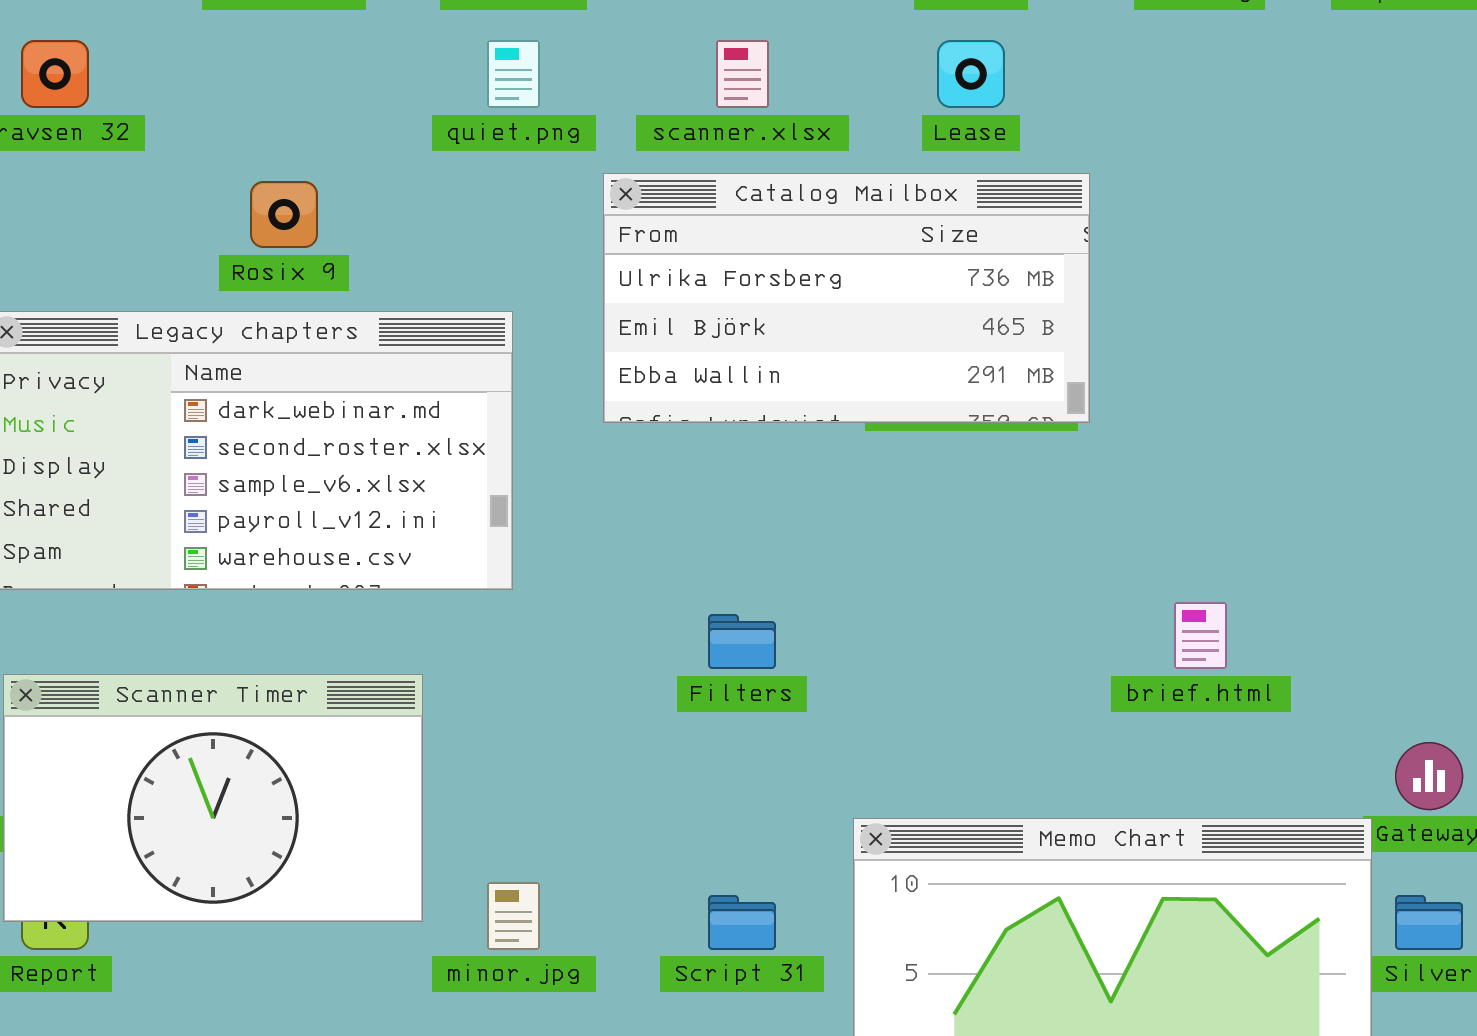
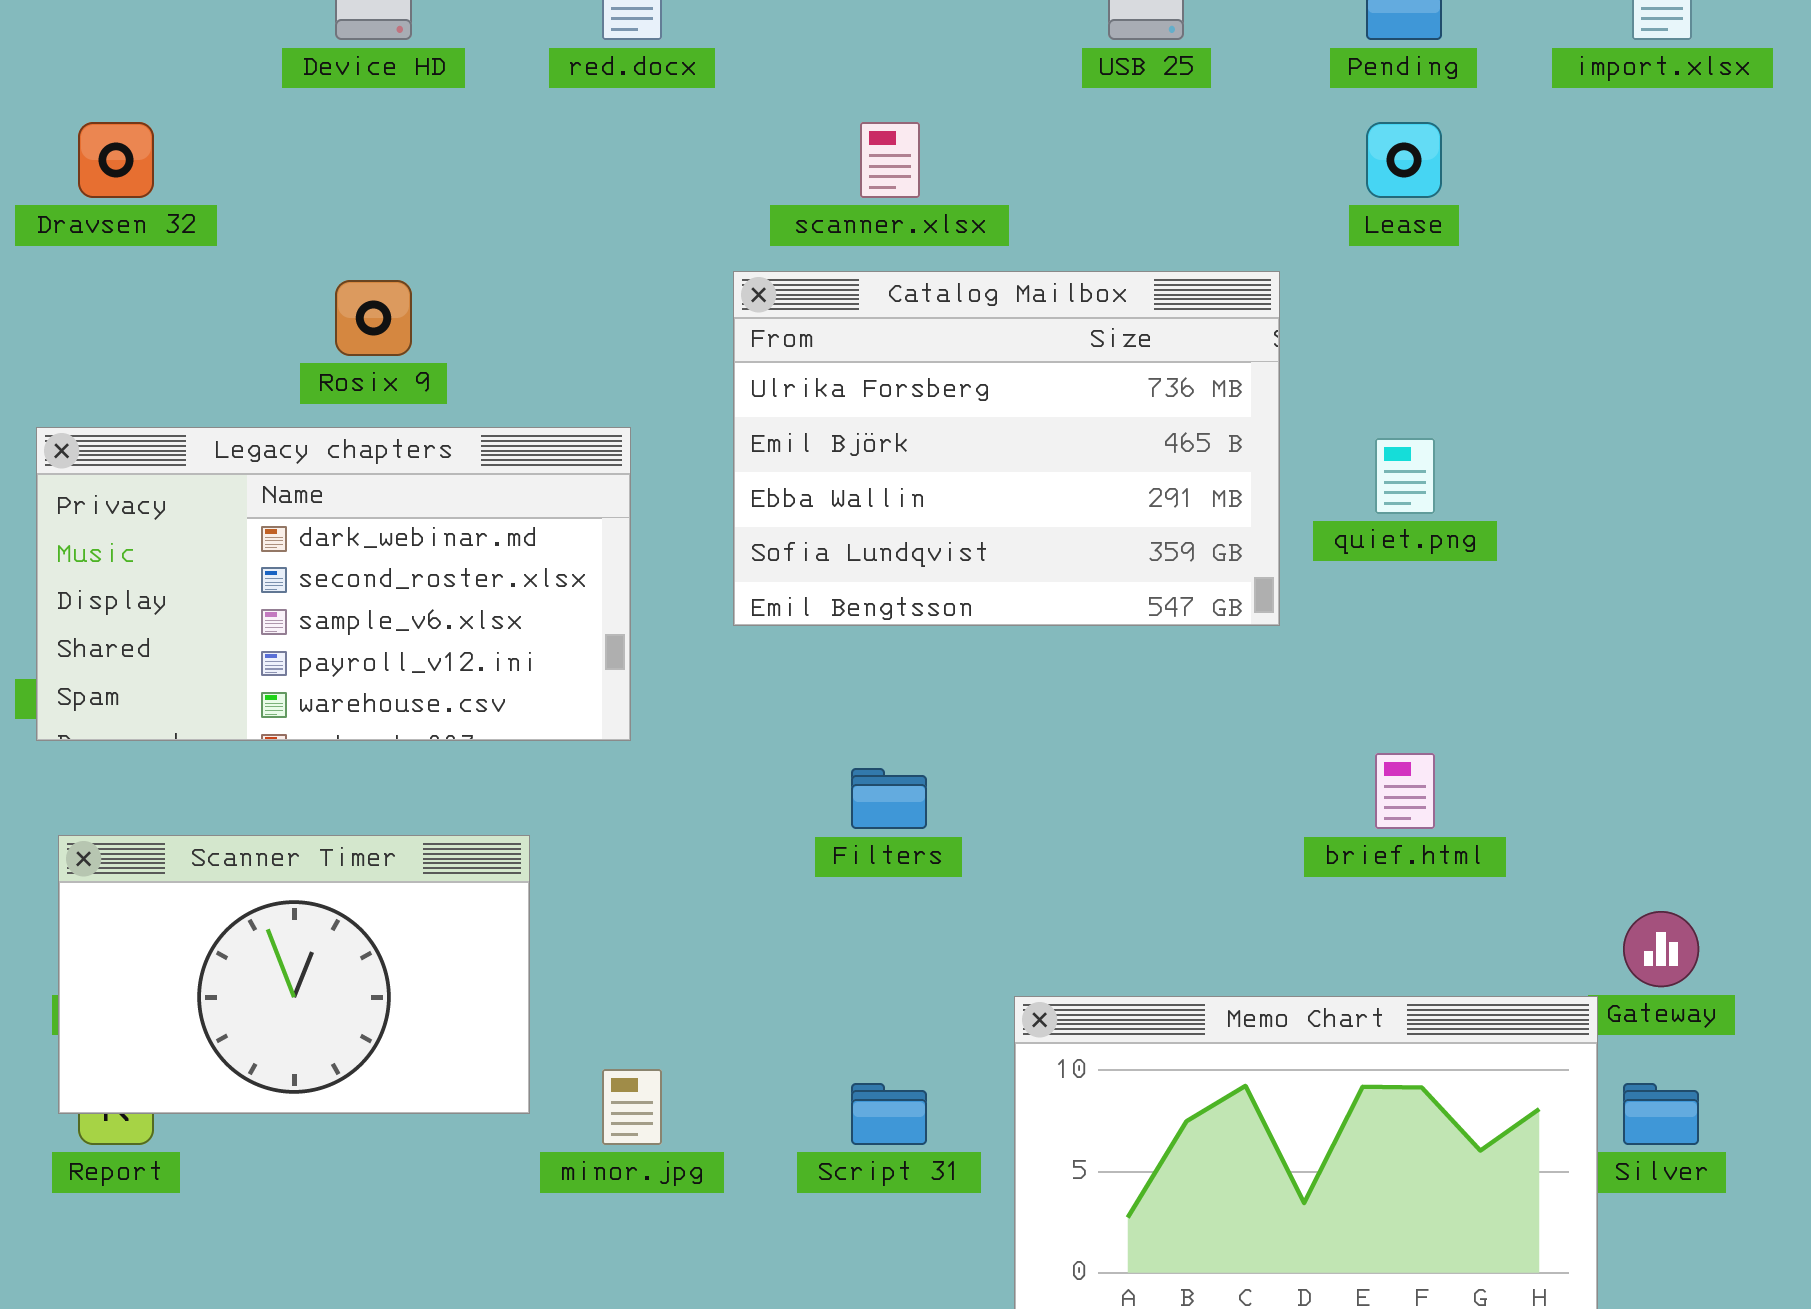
quiet.png: [487,40,540,108] -> [1375,438,1435,514], moved
Lease: [937,40,1005,108] -> [1366,122,1442,198], moved
Catalog Mailbox: [603,173,1090,423] -> [733,271,1280,626], resized

